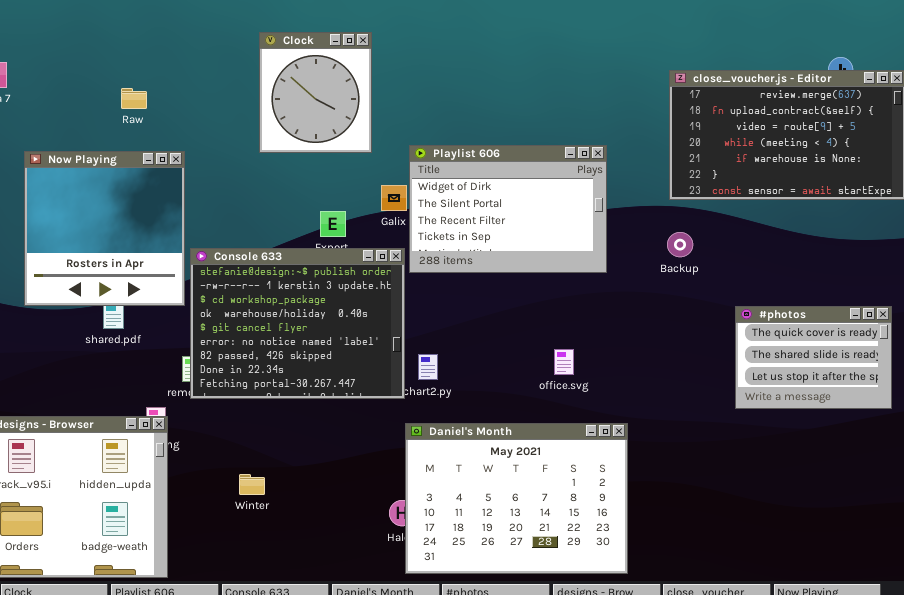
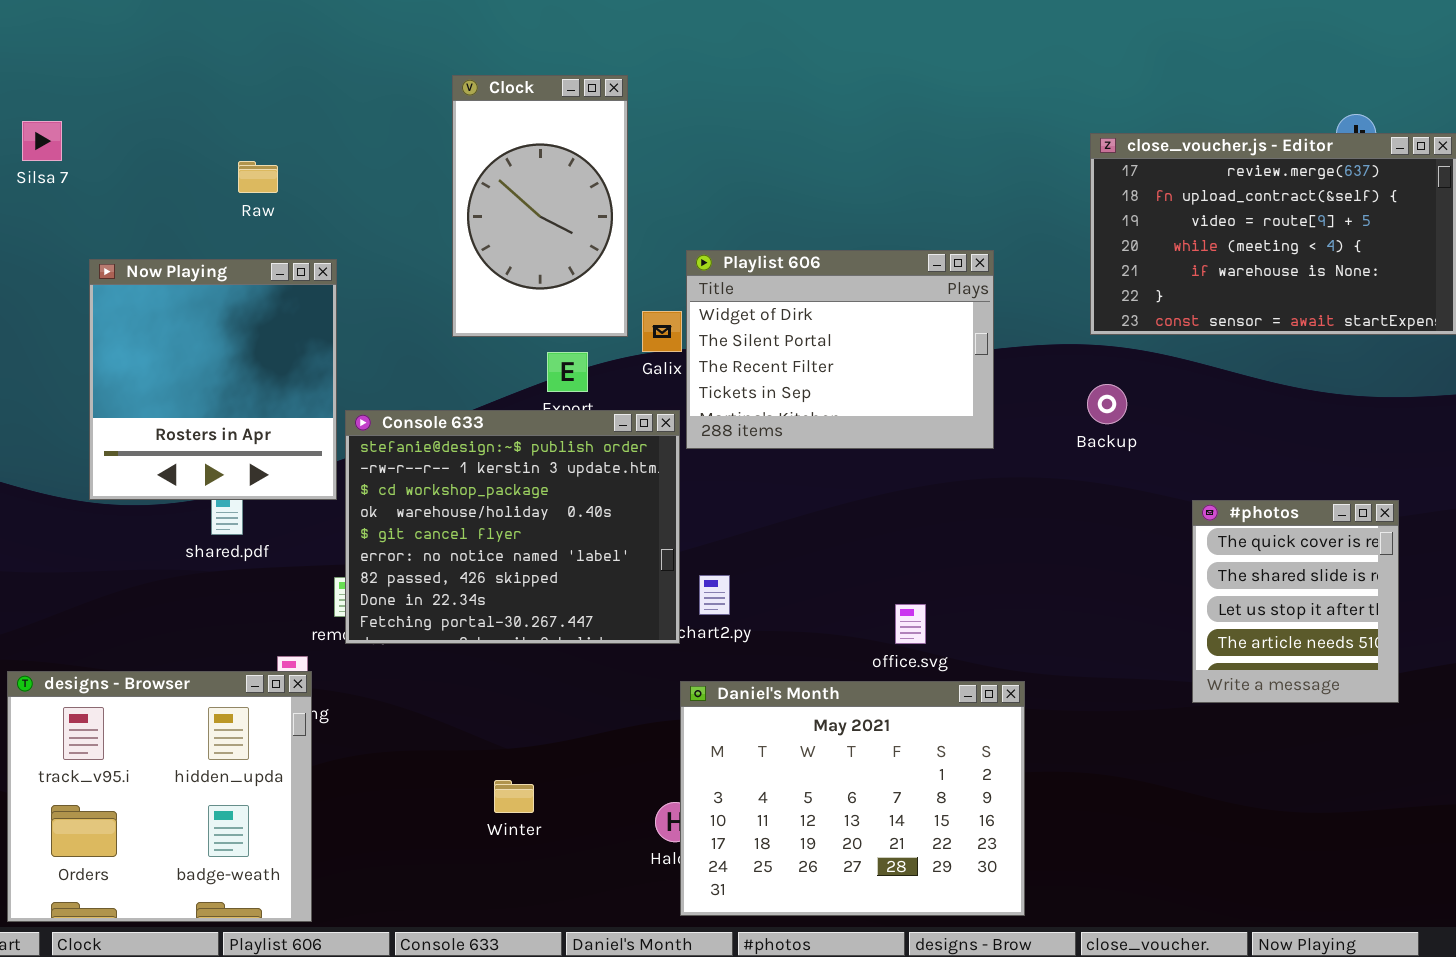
Clock: [259,32,372,153] -> [452,75,628,337], resized
#photos: [735,306,892,409] -> [1192,500,1399,703], resized
office.svg: [554,349,574,375] -> [895,604,926,644], moved
Winter: [239,474,265,495] -> [494,780,534,813], moved

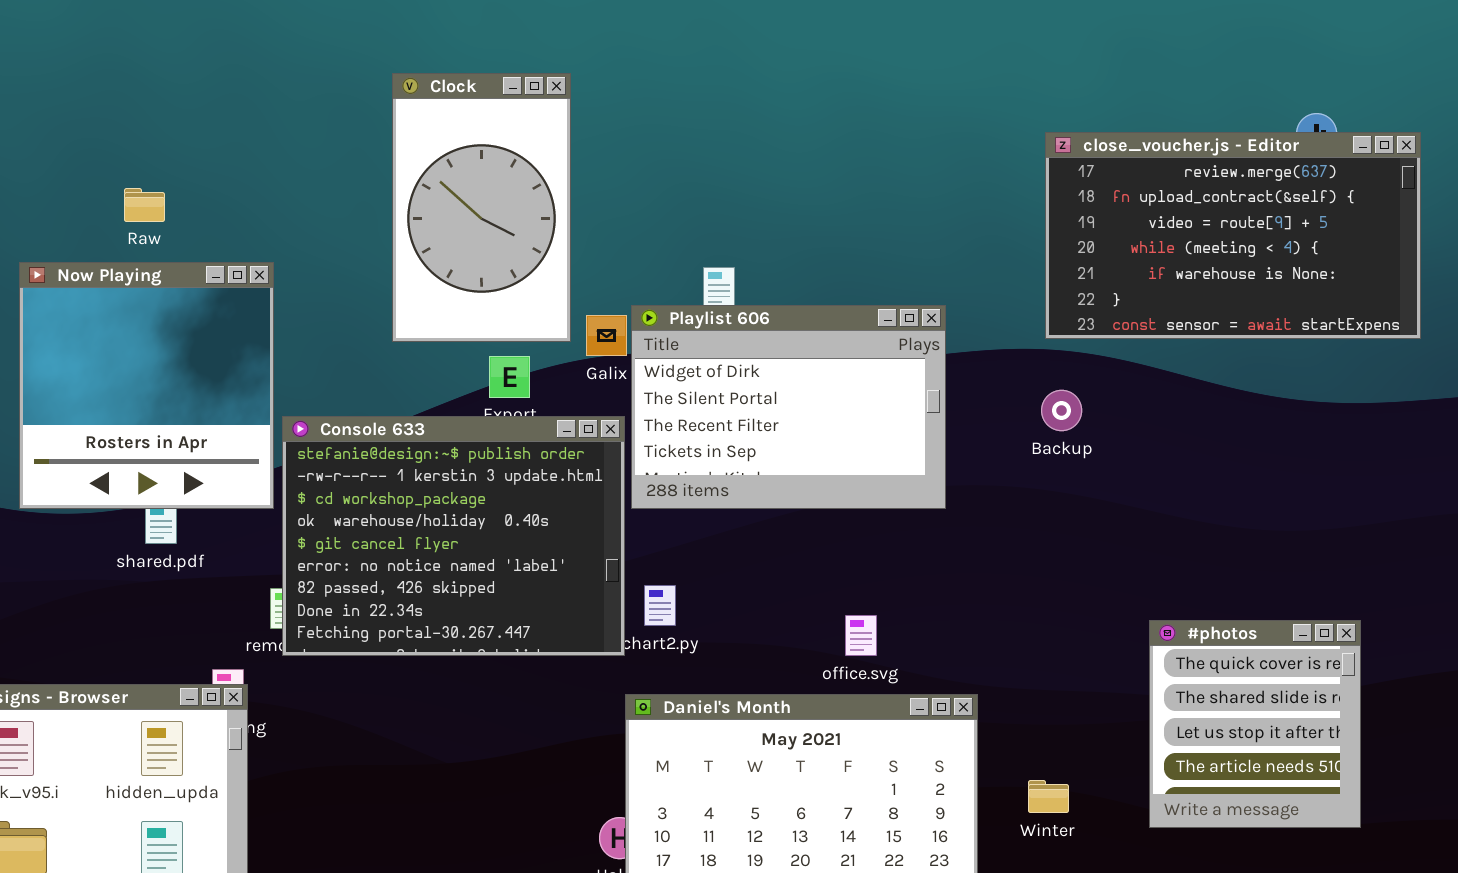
Raw: [238,161,278,193] -> [124,188,165,222], moved
Playlist 606: [686,250,994,449] -> [631,305,946,509], moved
#photos: [1192,500,1399,703] -> [1149,620,1361,828], moved
Winter: [494,780,534,813] -> [1028,780,1069,813], moved

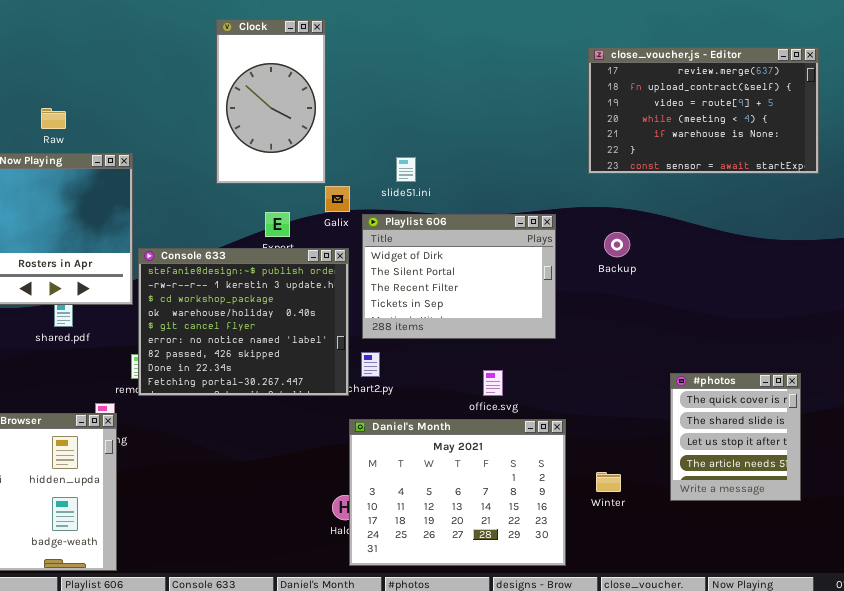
Clock: [392,73,571,342] -> [216,19,326,184], moved
close_voucher.js - Editor: [1045,132,1421,339] -> [588,47,819,174], moved
Playlist 606: [631,305,946,509] -> [362,214,556,339], moved

